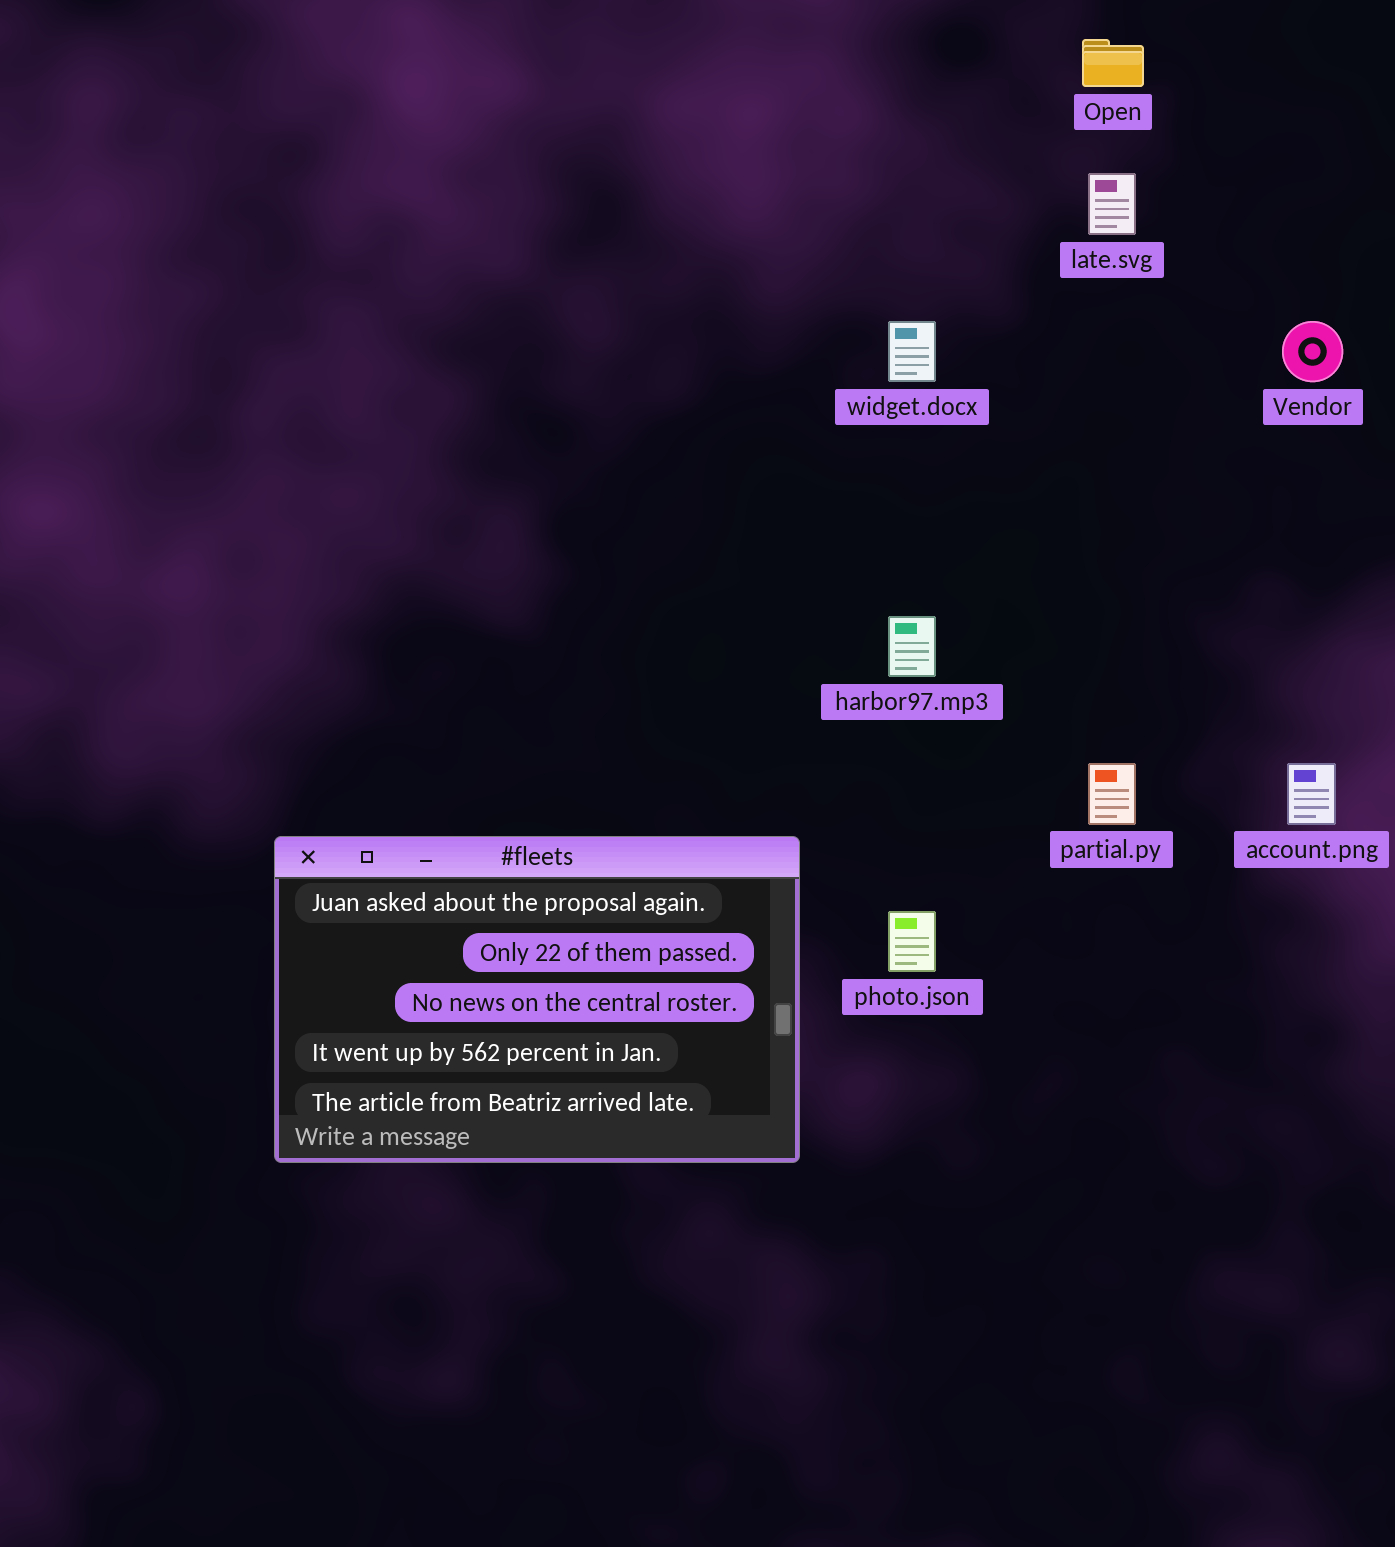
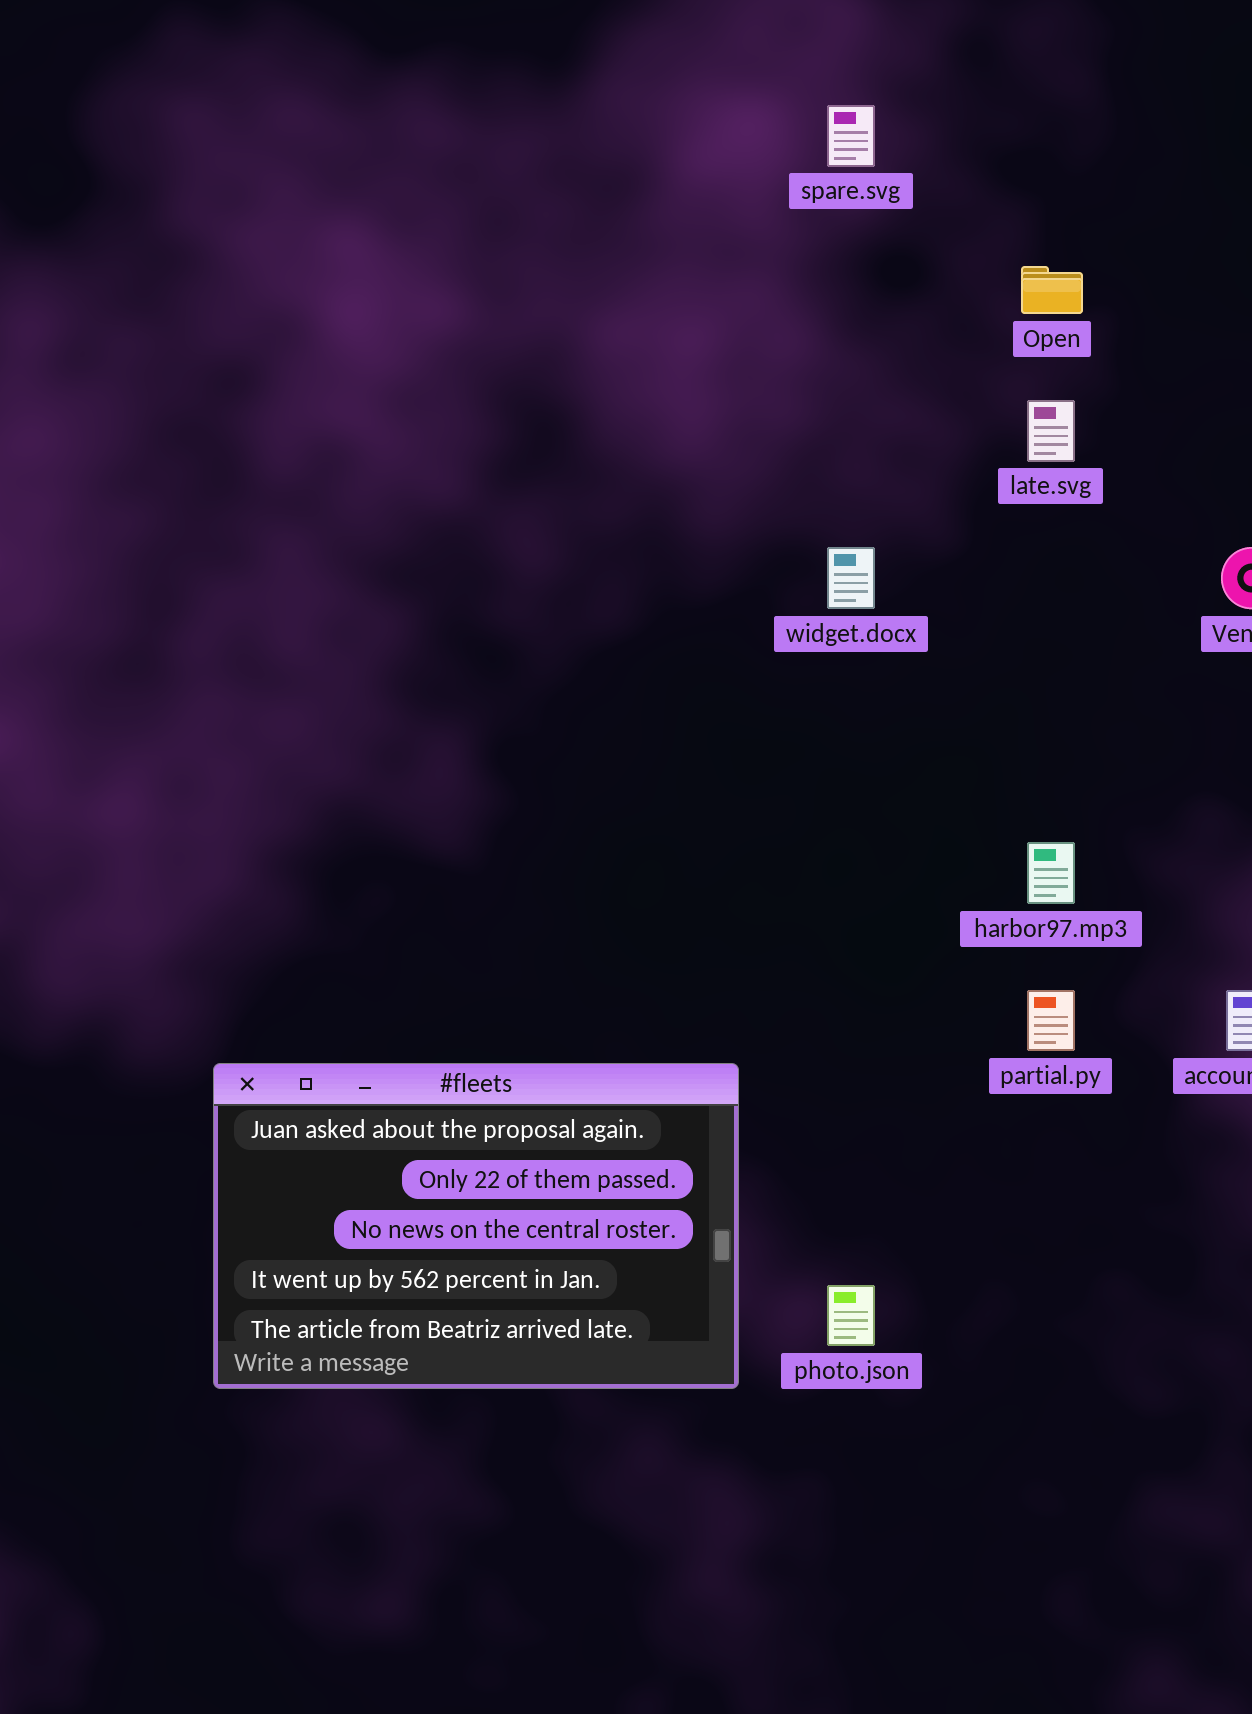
harbor97.mp3: [888,616,936,677] -> [1027,842,1075,904], moved
photo.json: [888,911,936,972] -> [827,1285,875,1346], moved

